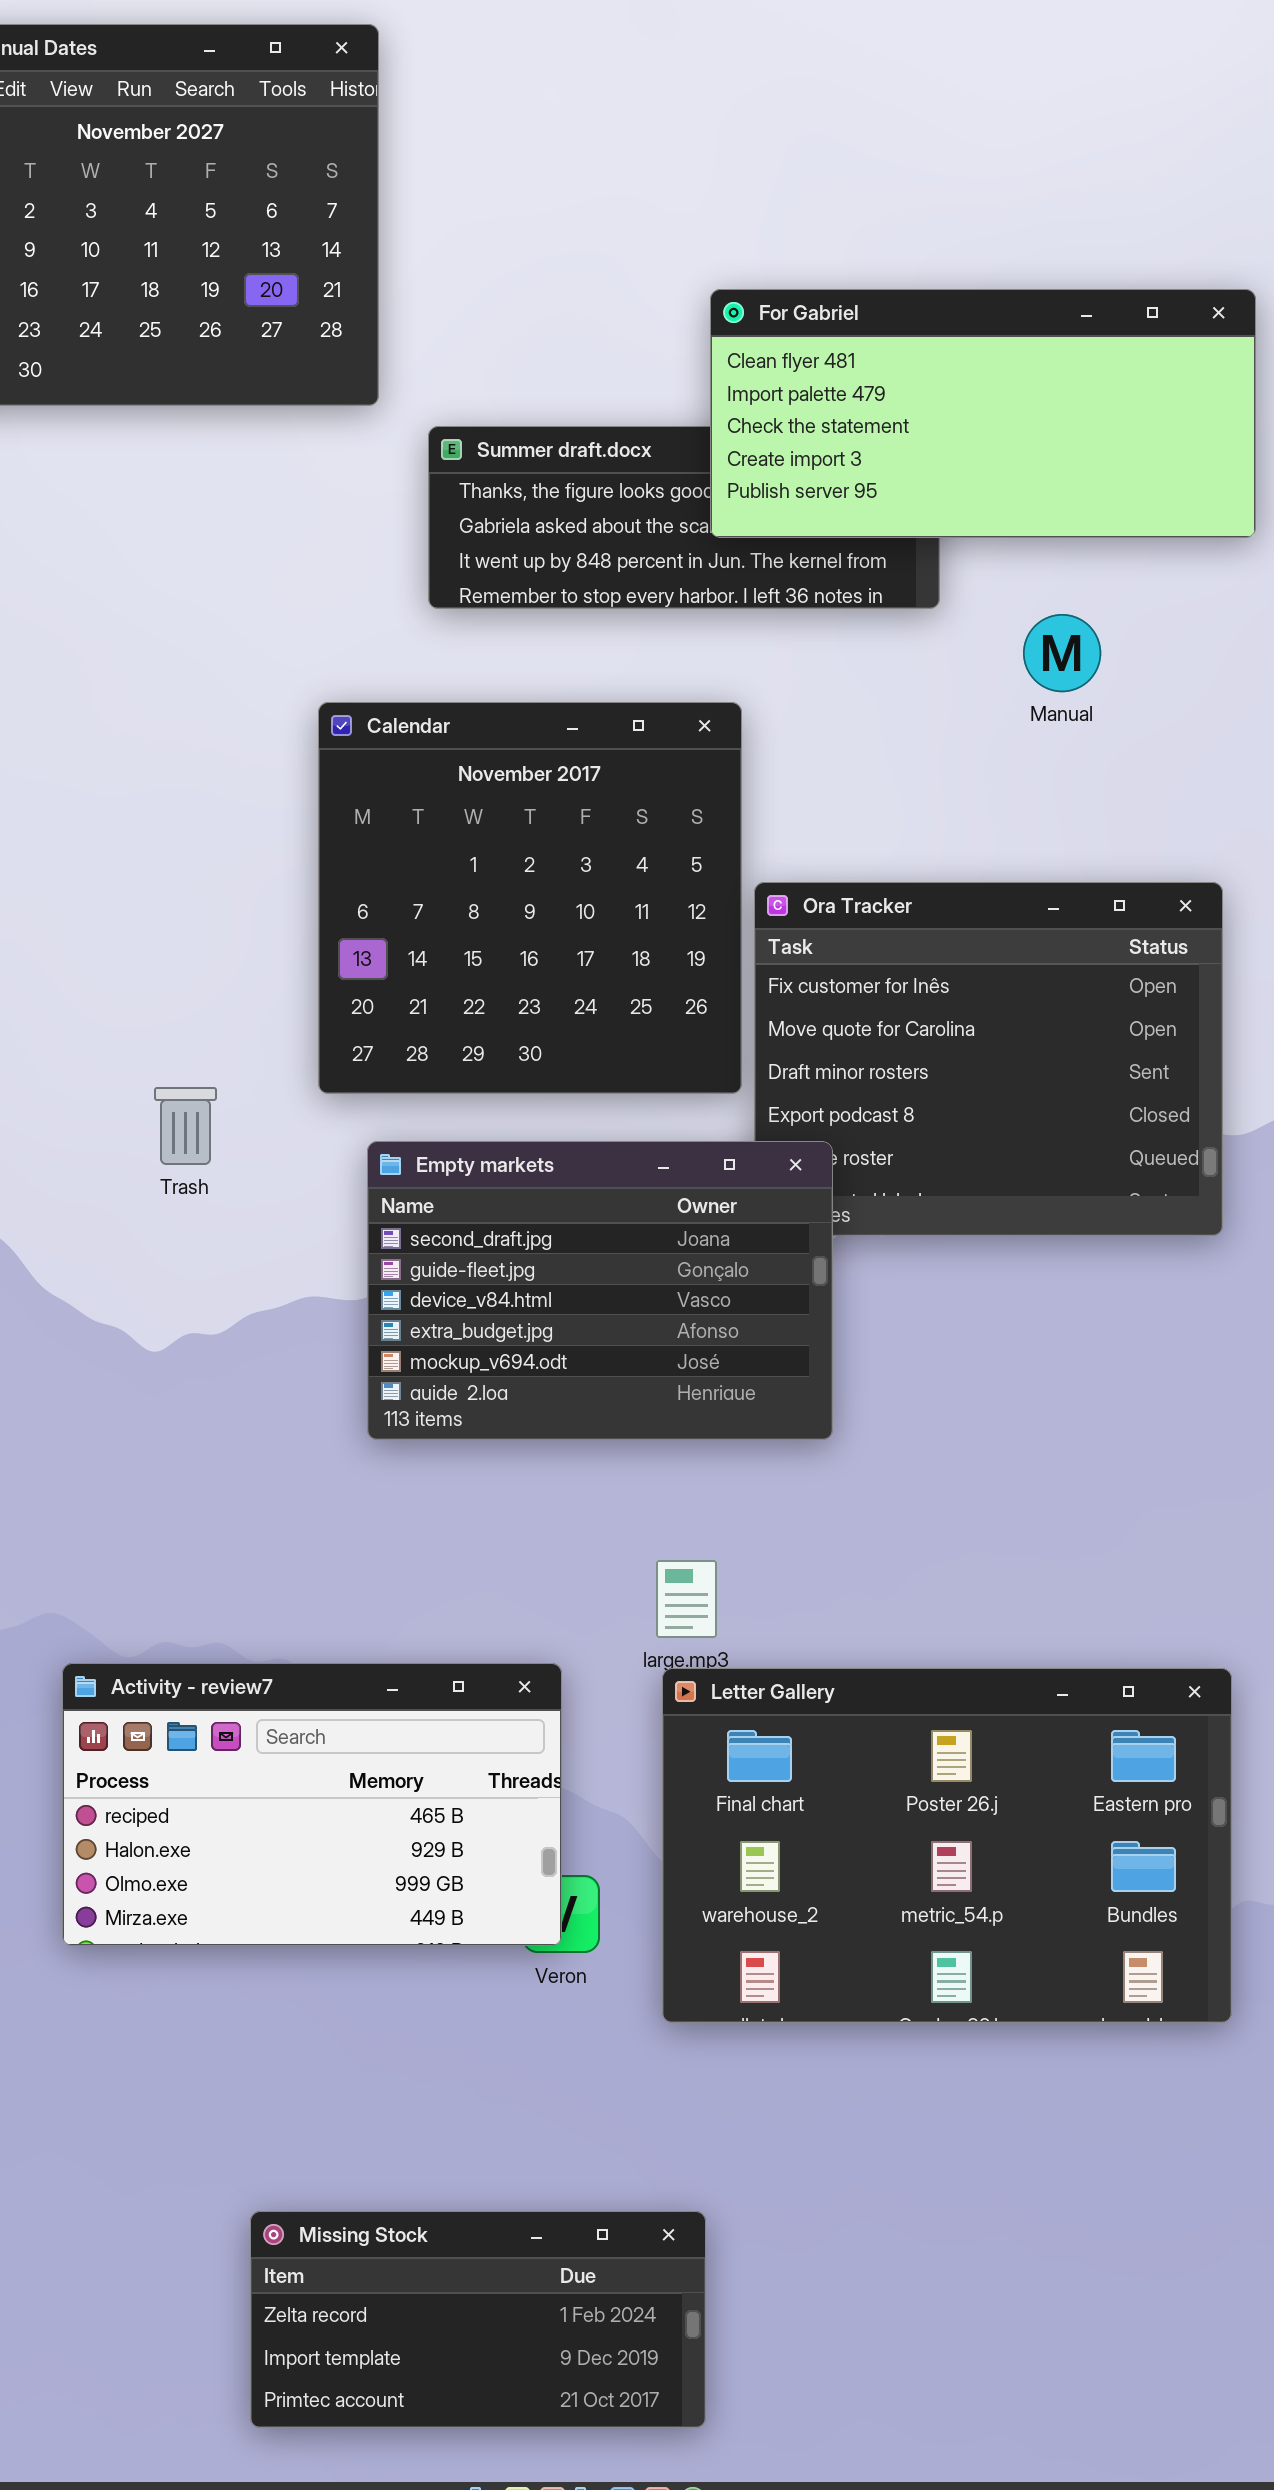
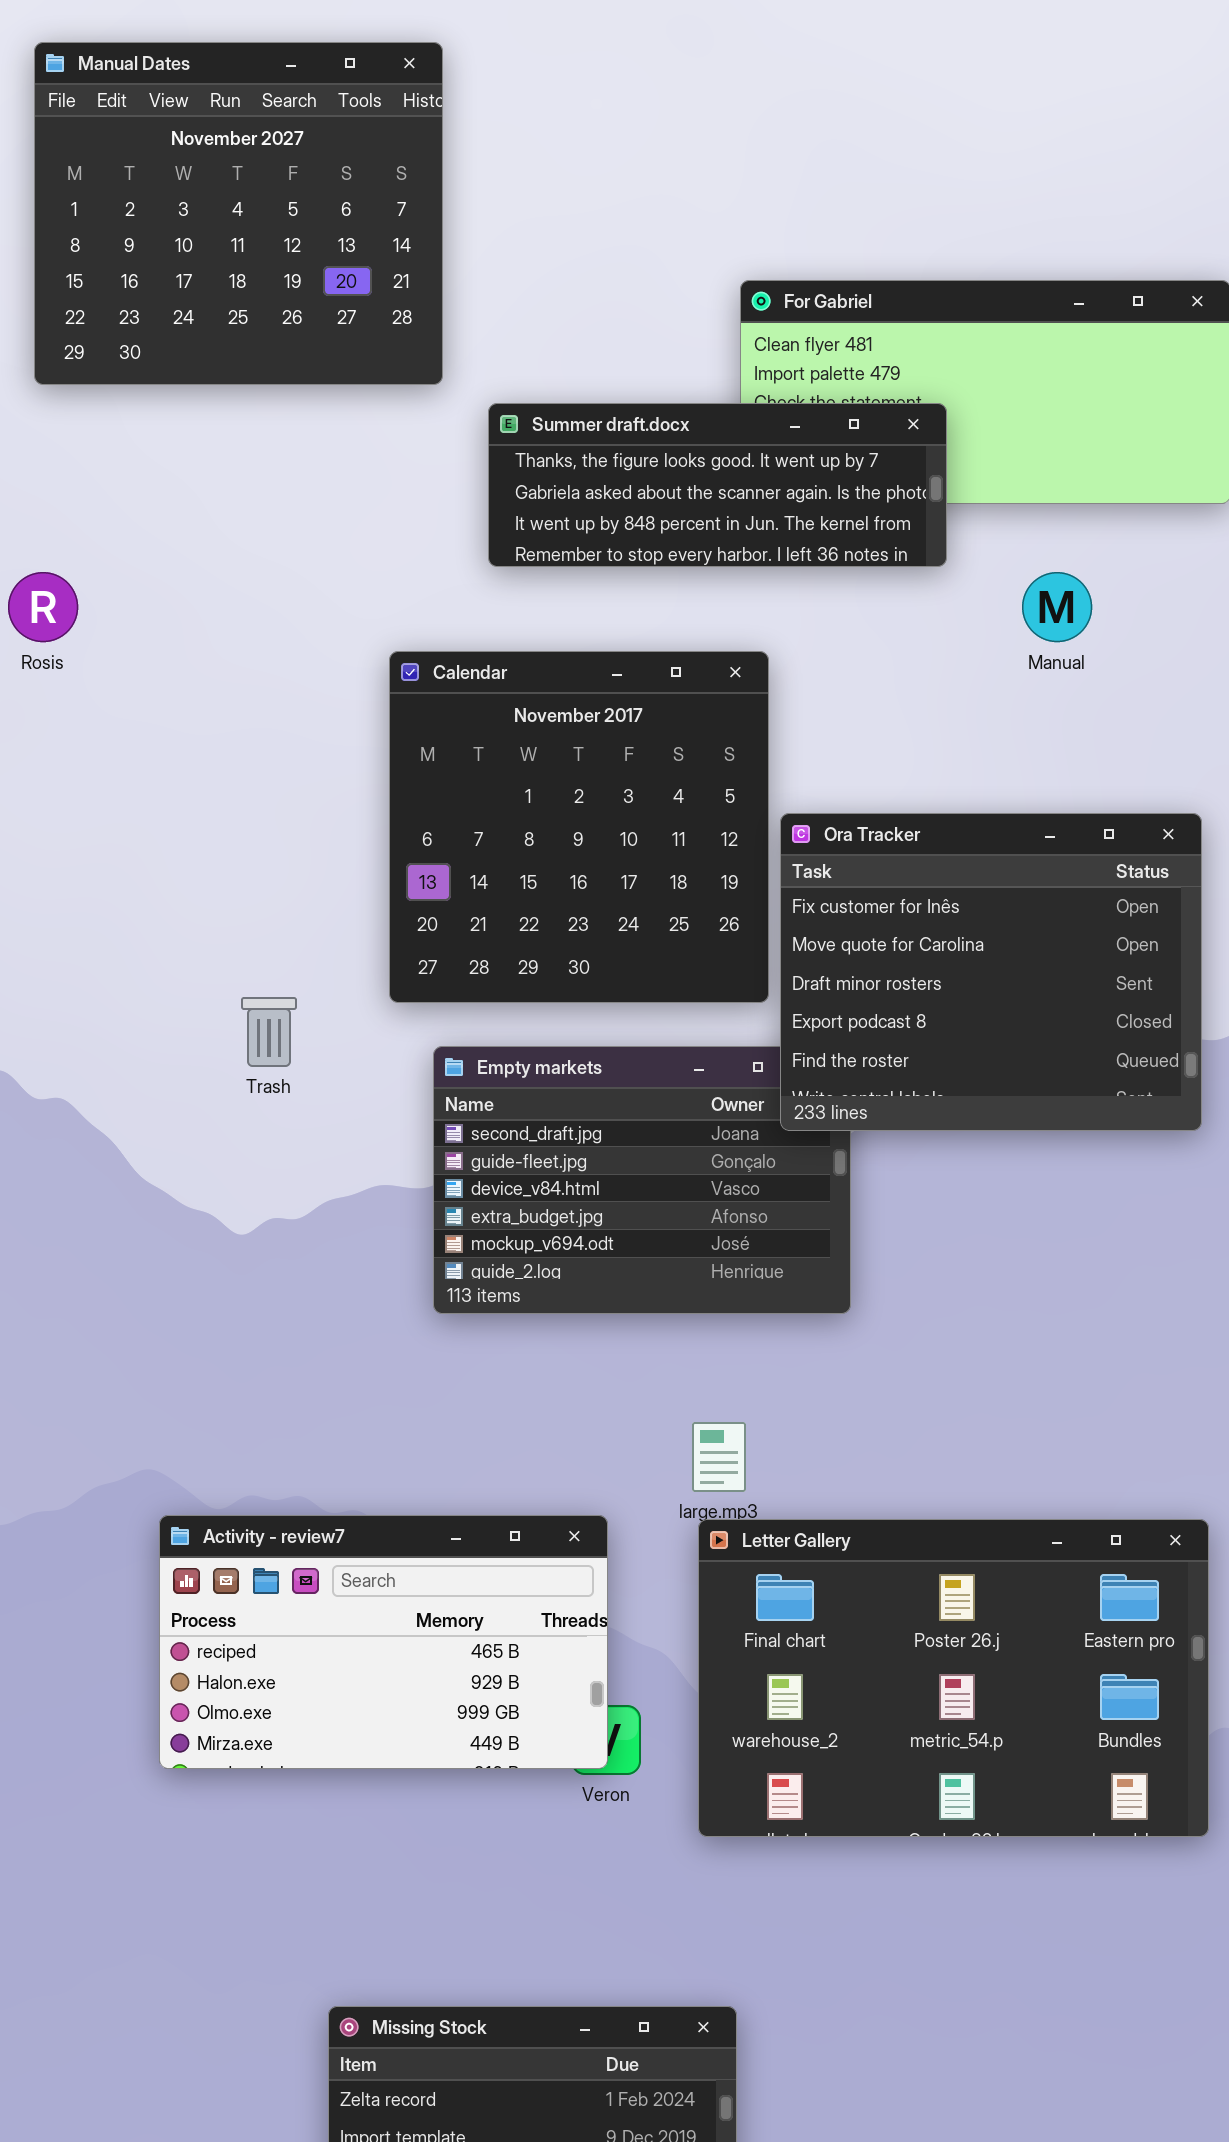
Summer draft.docx: [428,426,940,609] -> [488,403,947,567], raised
Ora Tracker: [754,882,1223,1236] -> [780,813,1202,1131], raised

